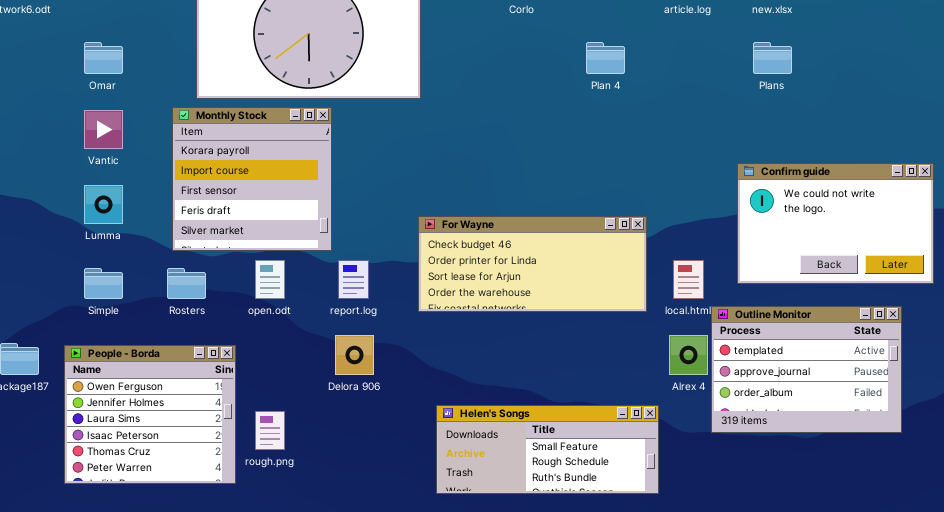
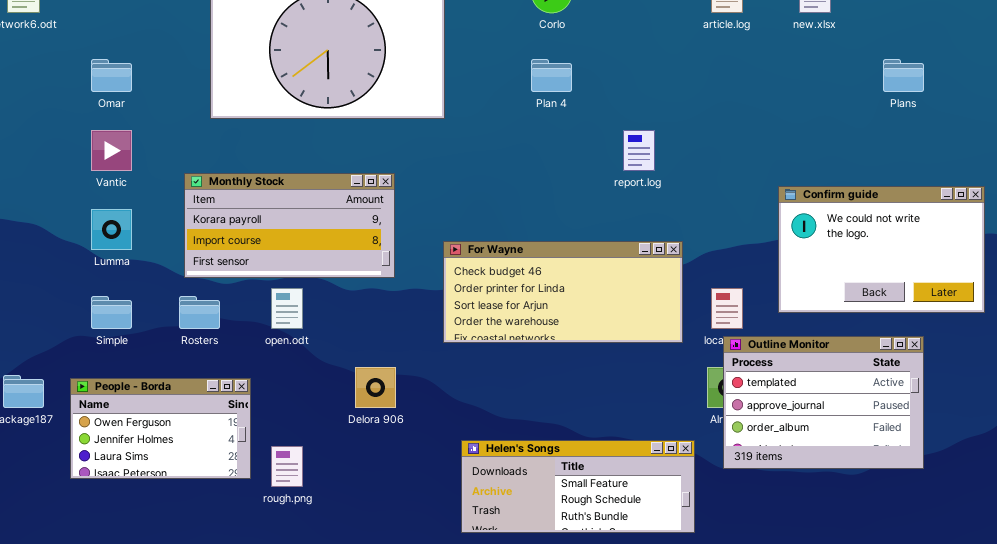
Plan 4: [586,42,625,74] -> [531,59,572,92], moved
Plans: [753,42,792,74] -> [883,59,924,92], moved
Monthly Stock: [172,107,332,251] -> [184,173,395,278], resized
report.log: [338,260,369,299] -> [623,130,655,171], moved
Outline Monitor: [711,306,902,433] -> [723,336,924,469], moved
People - Borda: [64,345,236,484] -> [70,378,251,479], resized

